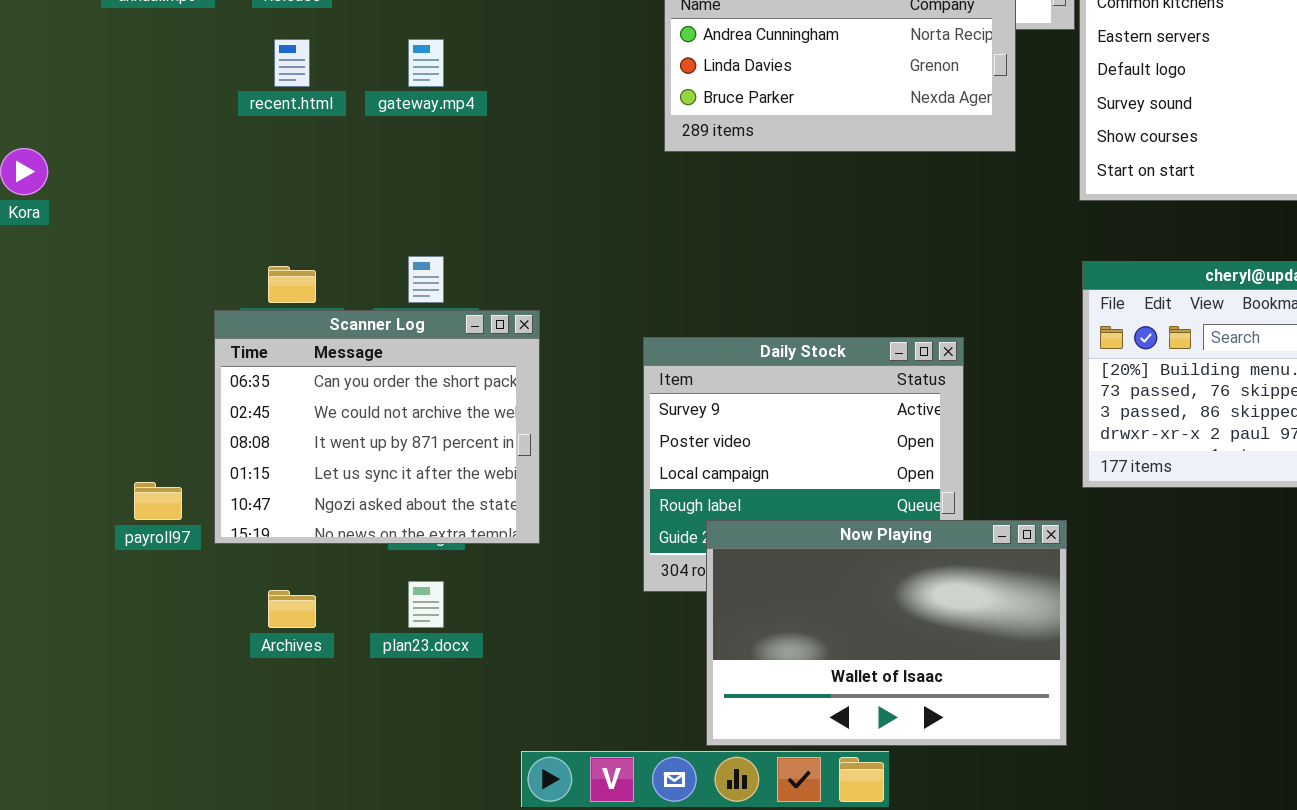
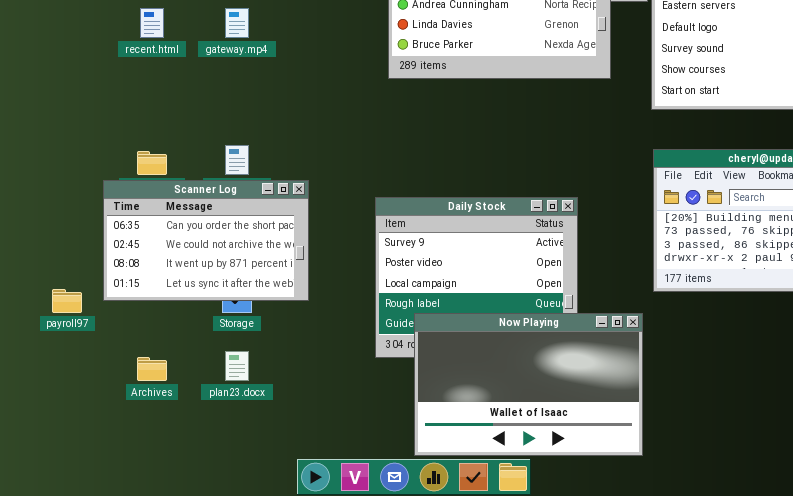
Scanner Log: [214,310,540,544] -> [103,180,309,301], resized

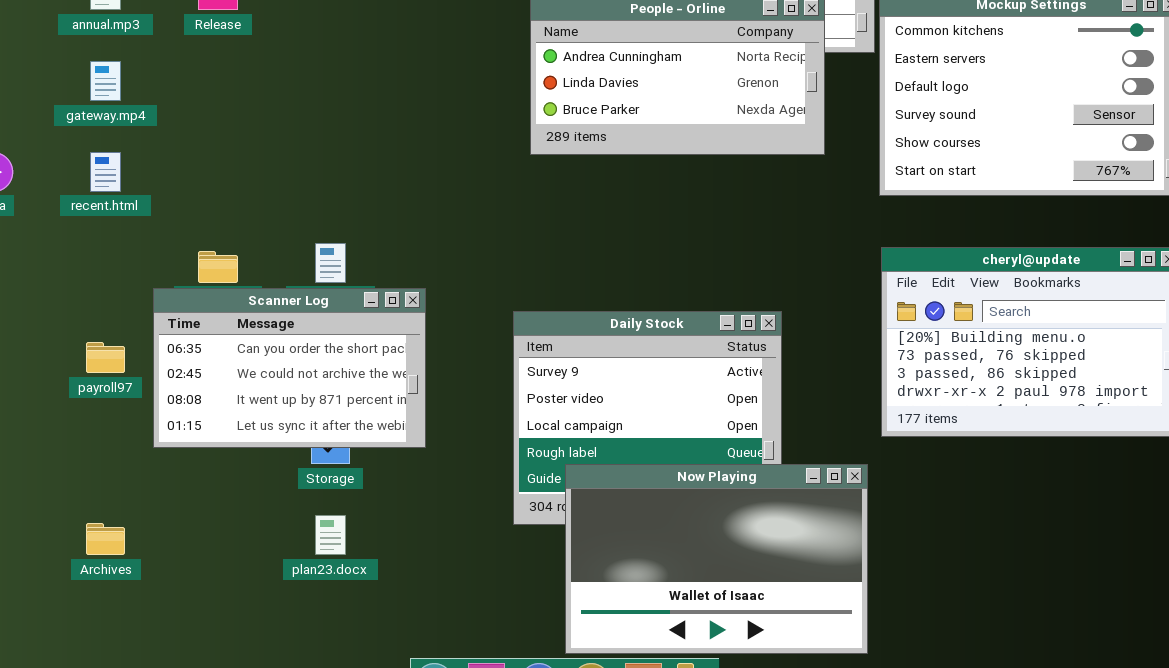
recent.html: [140,8,164,38] -> [90,152,121,192], moved
gateway.mp4: [225,8,249,38] -> [90,61,121,101], moved
payroll97: [52,289,82,313] -> [86,342,125,373], moved
Archives: [137,357,167,381] -> [86,523,125,555], moved

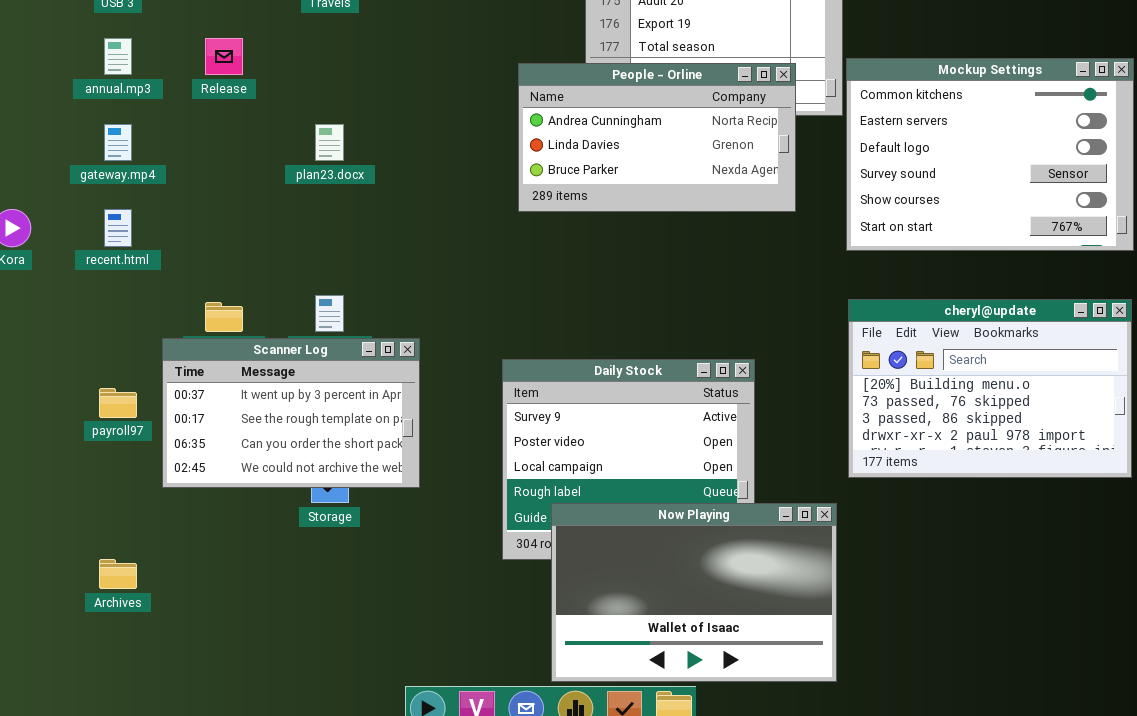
Scanner Log: [153,288,426,448] -> [162,338,420,488], scrolled up 2 rows
plan23.docx: [315,515,346,555] -> [315,124,344,161], moved

